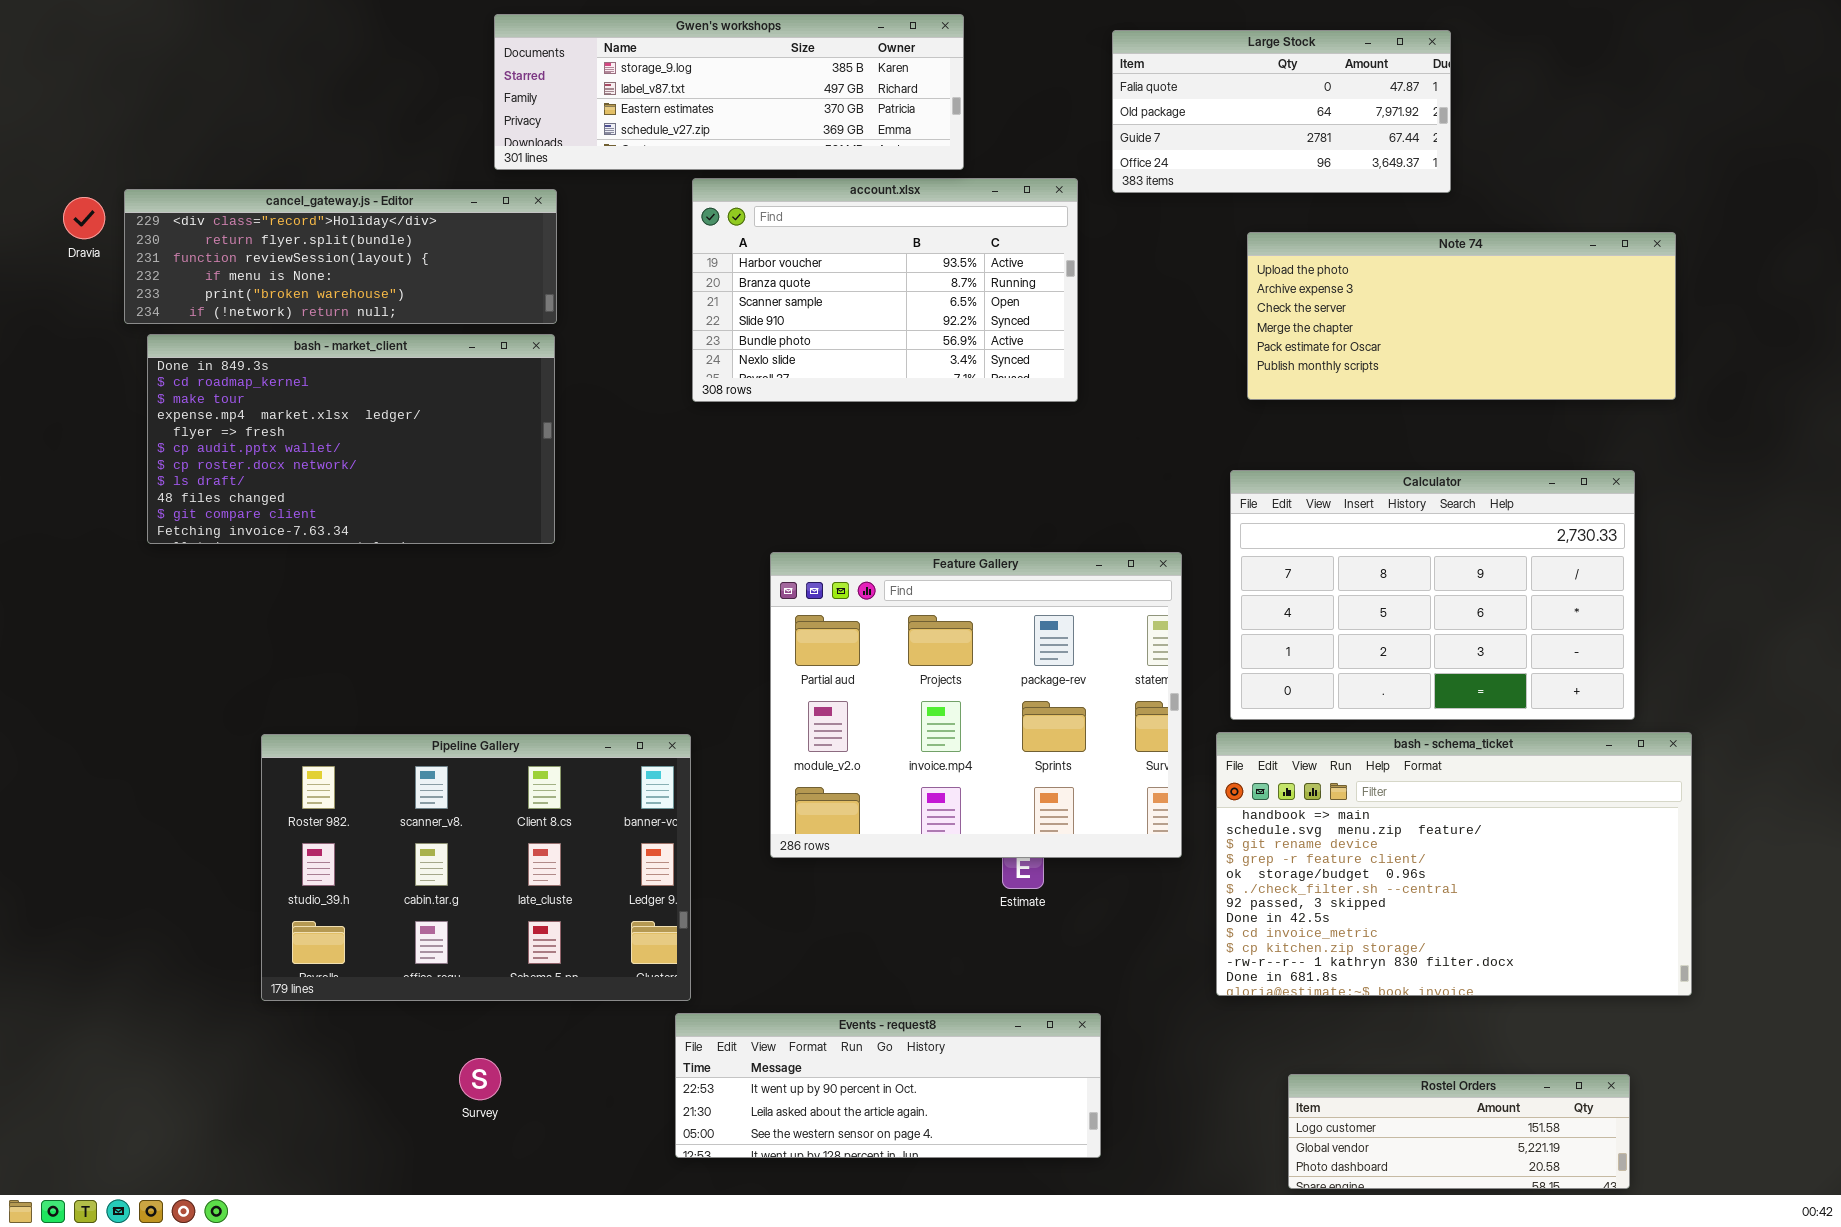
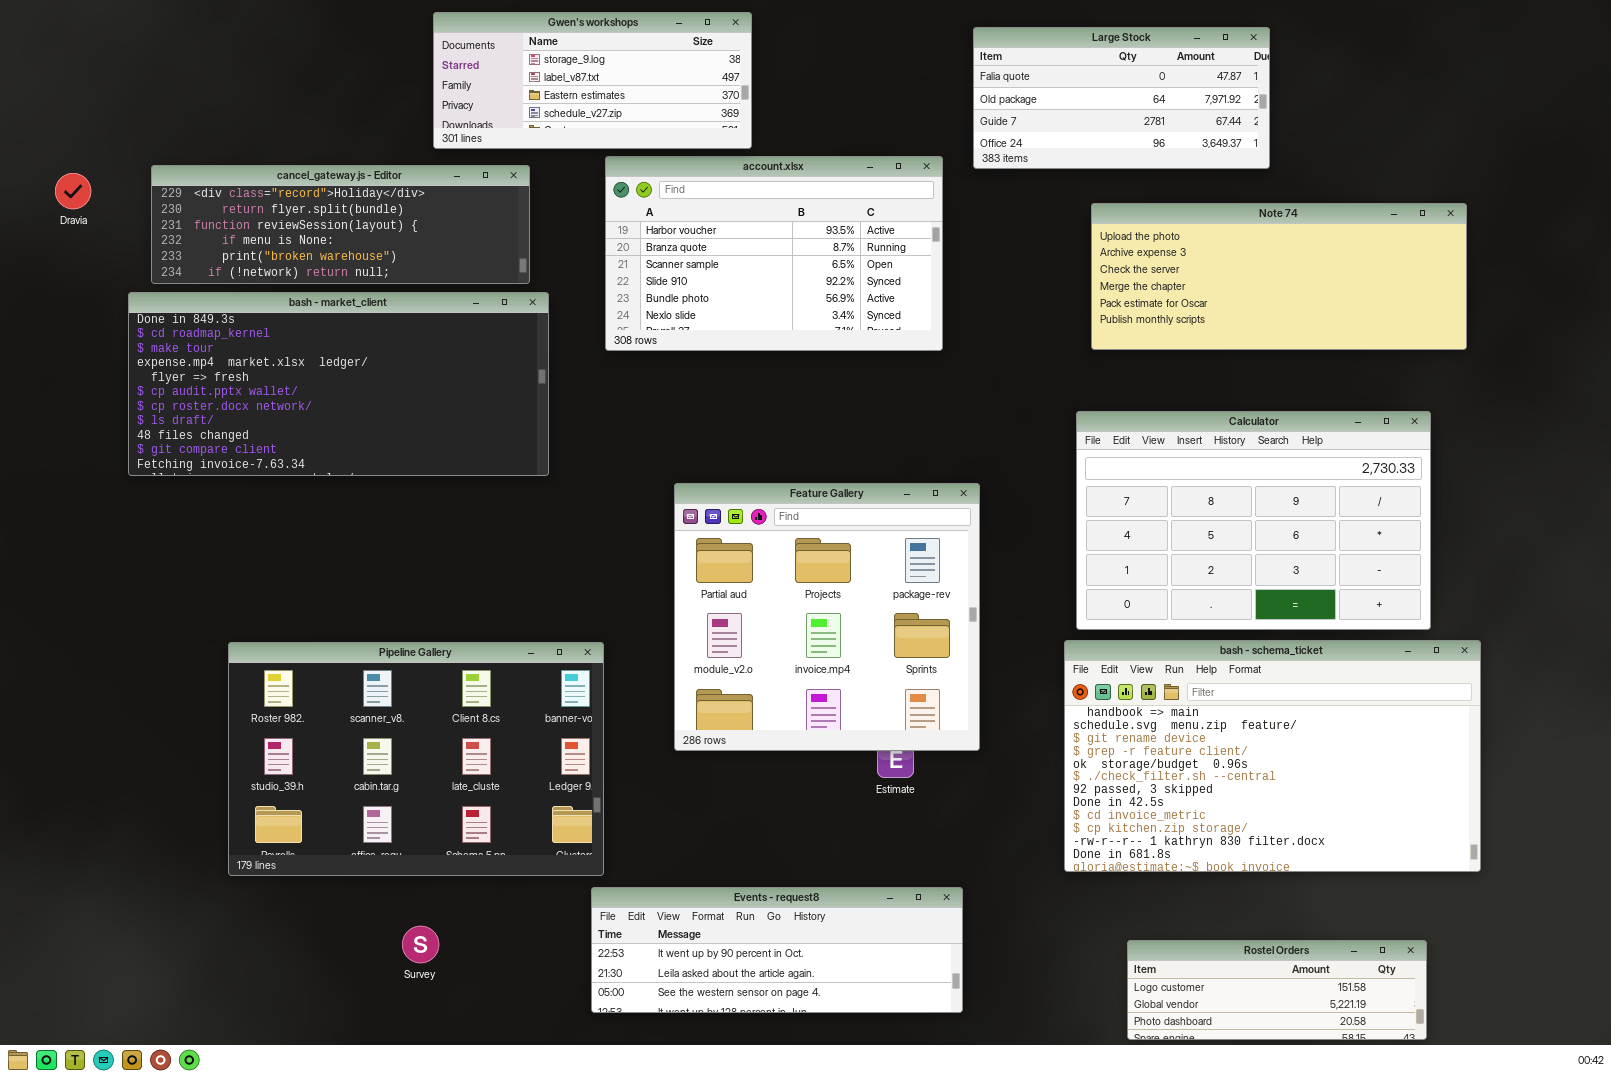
Gwen's workshops: [494,14,964,170] -> [433,12,752,149], resized
cancel_gateway.js - Editor: [124,189,557,324] -> [151,165,530,284], moved
bash - market_client: [147,334,555,544] -> [128,292,549,476], resized
Feature Gallery: [770,552,1182,858] -> [674,483,980,751], resized

